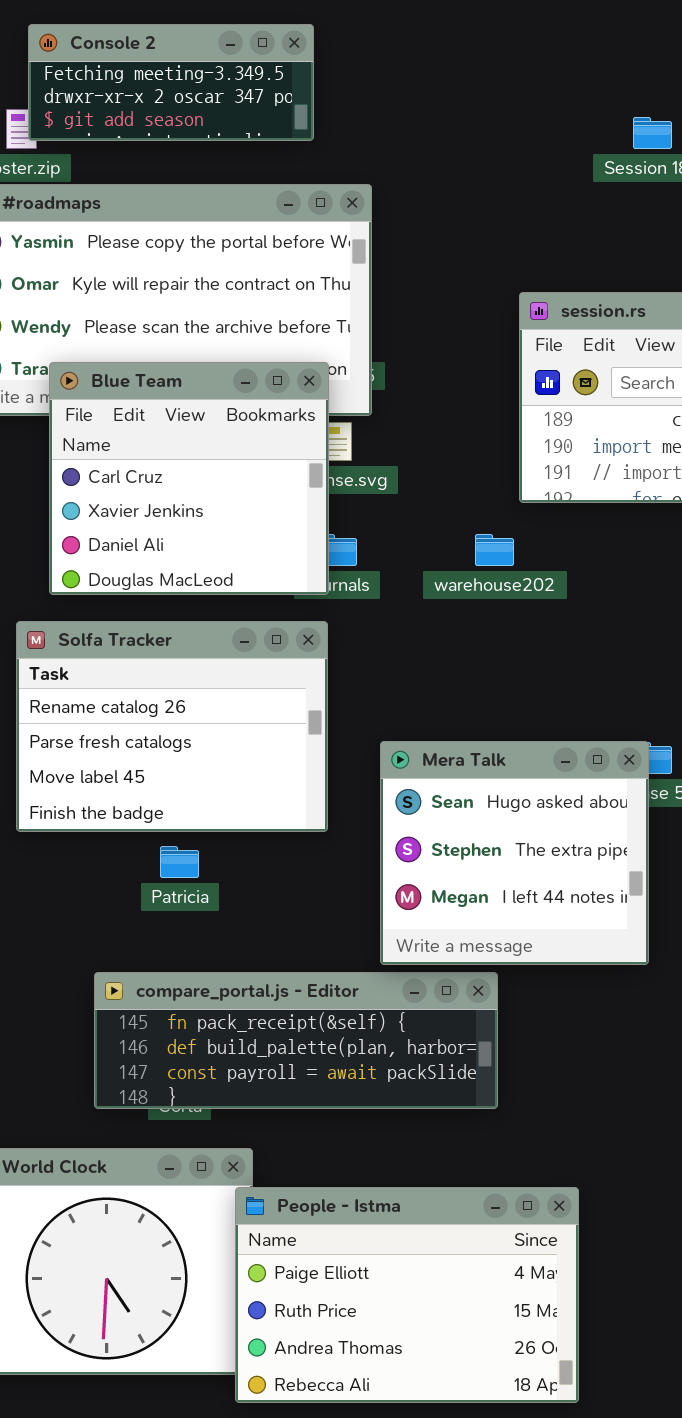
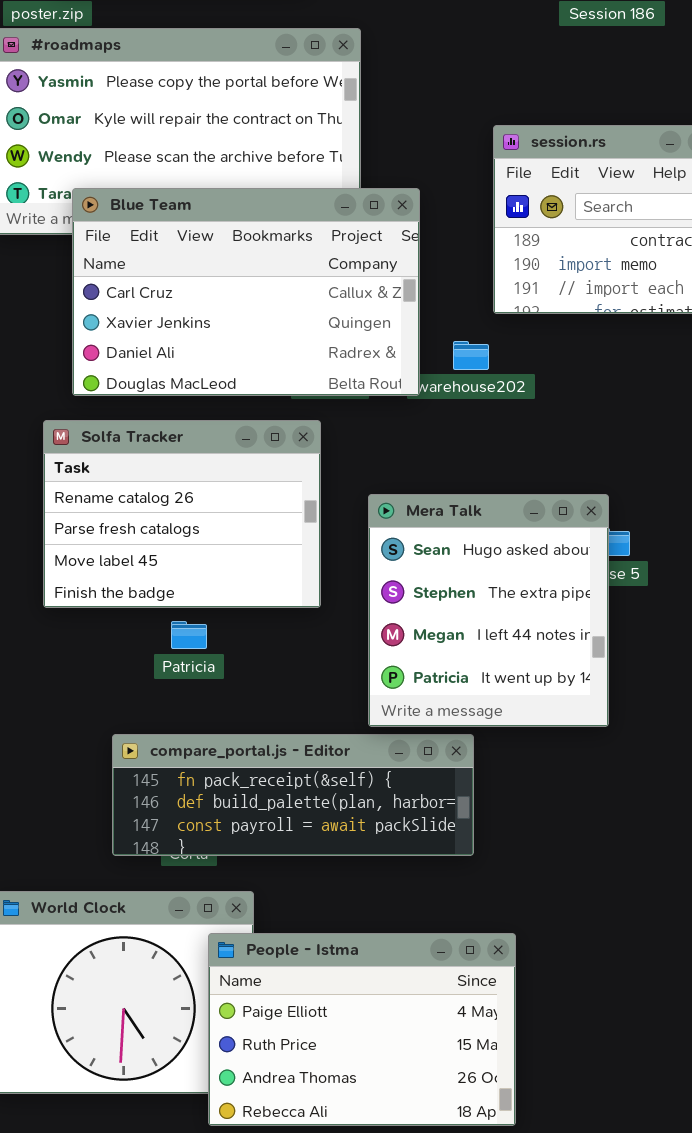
Blue Team: [49,362,329,595] -> [72,188,420,396], resized
Mera Talk: [380,741,649,965] -> [368,494,609,727], resized
People - Istma: [235,1187,579,1403] -> [208,933,516,1126], moved

